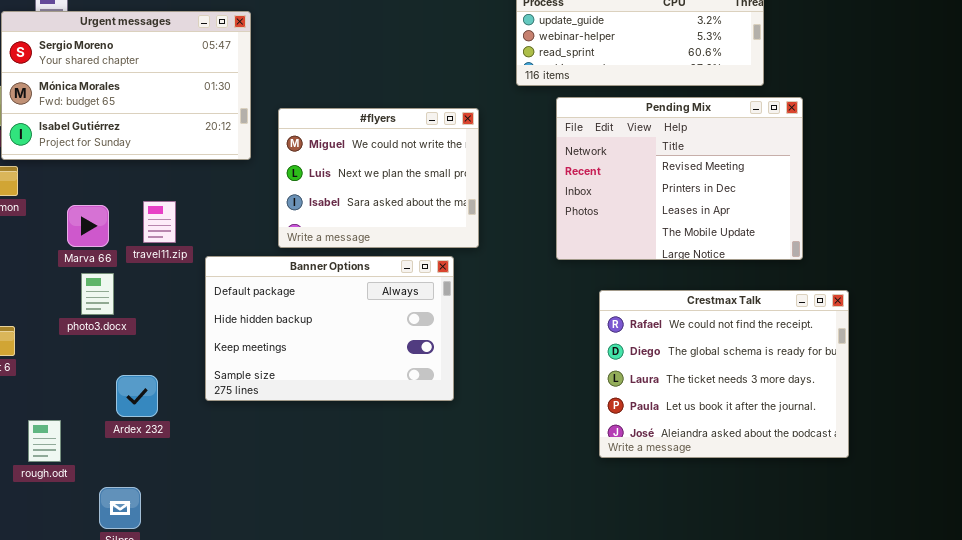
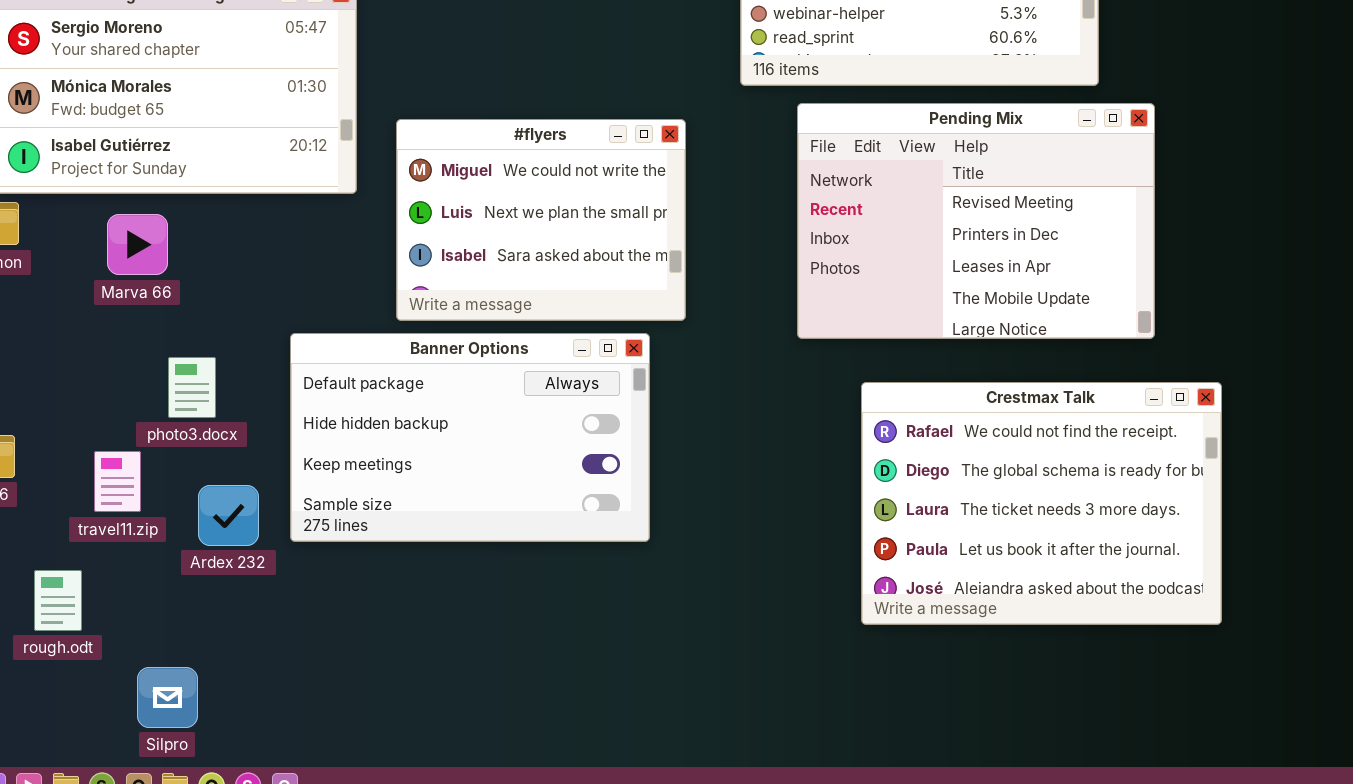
travel11.zip: [143,201,176,243] -> [94,451,141,512], moved
Marva 66: [67,205,109,247] -> [107,214,168,275], moved
photo3.docx: [81,273,114,315] -> [168,357,216,418], moved
Ardex 232: [116,375,158,417] -> [198,485,259,546], moved

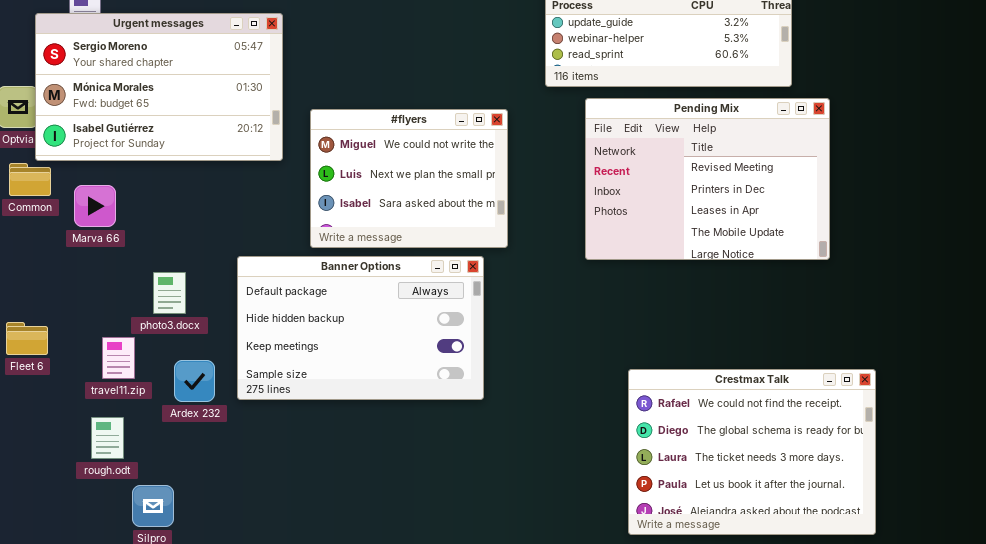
Marva 66: [107,214,168,275] -> [74,185,116,227], moved
Crestmax Talk: [861,382,1222,625] -> [628,369,876,535], moved
rough.odt: [34,570,82,631] -> [91,417,124,459], moved

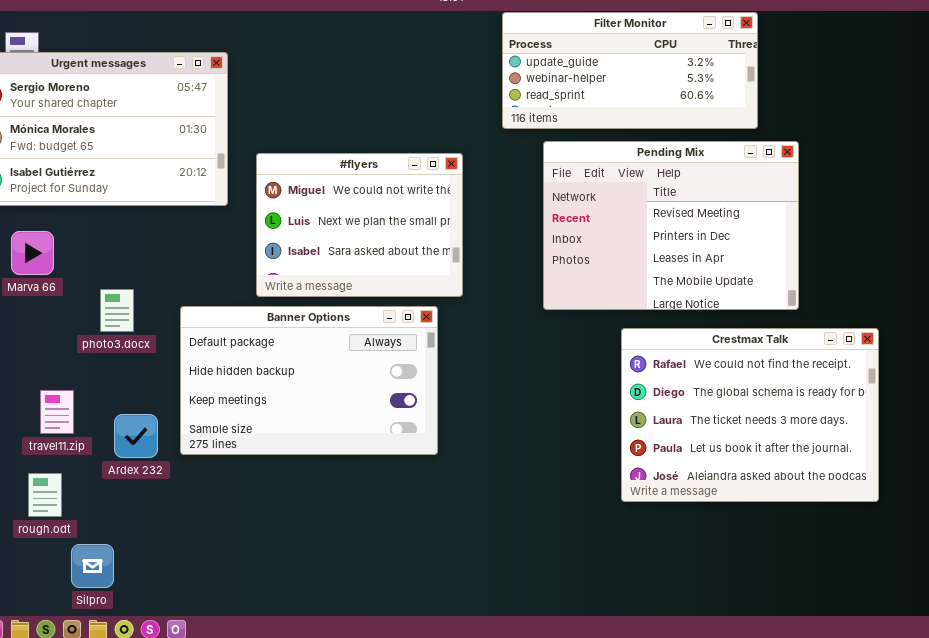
photo3.docx: [153,272,186,314] -> [100,289,134,332], moved
Crestmax Talk: [628,369,876,535] -> [621,328,879,502], moved

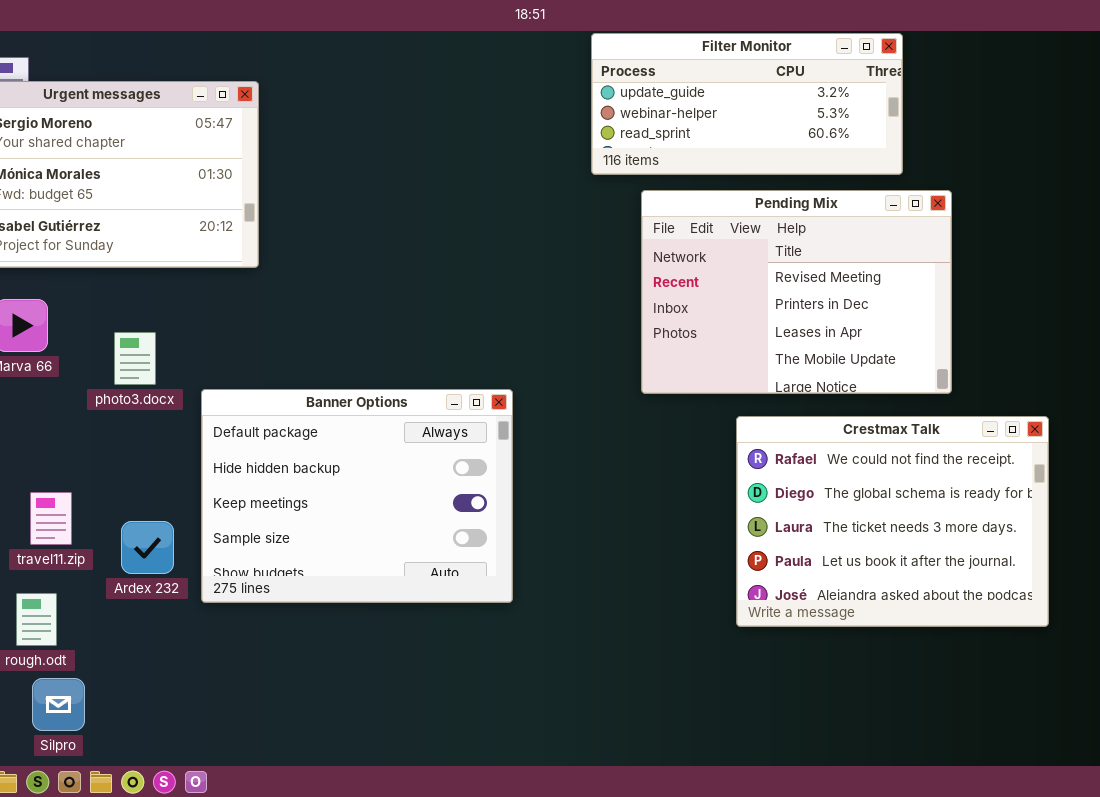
#flyers: [256,153,463,297] -> none, closed
photo3.docx: [100,289,134,332] -> [114,332,156,385], moved
Banner Options: [180,306,438,455] -> [201,389,513,603], resized
Silpro: [71,544,114,588] -> [32,678,85,731], moved

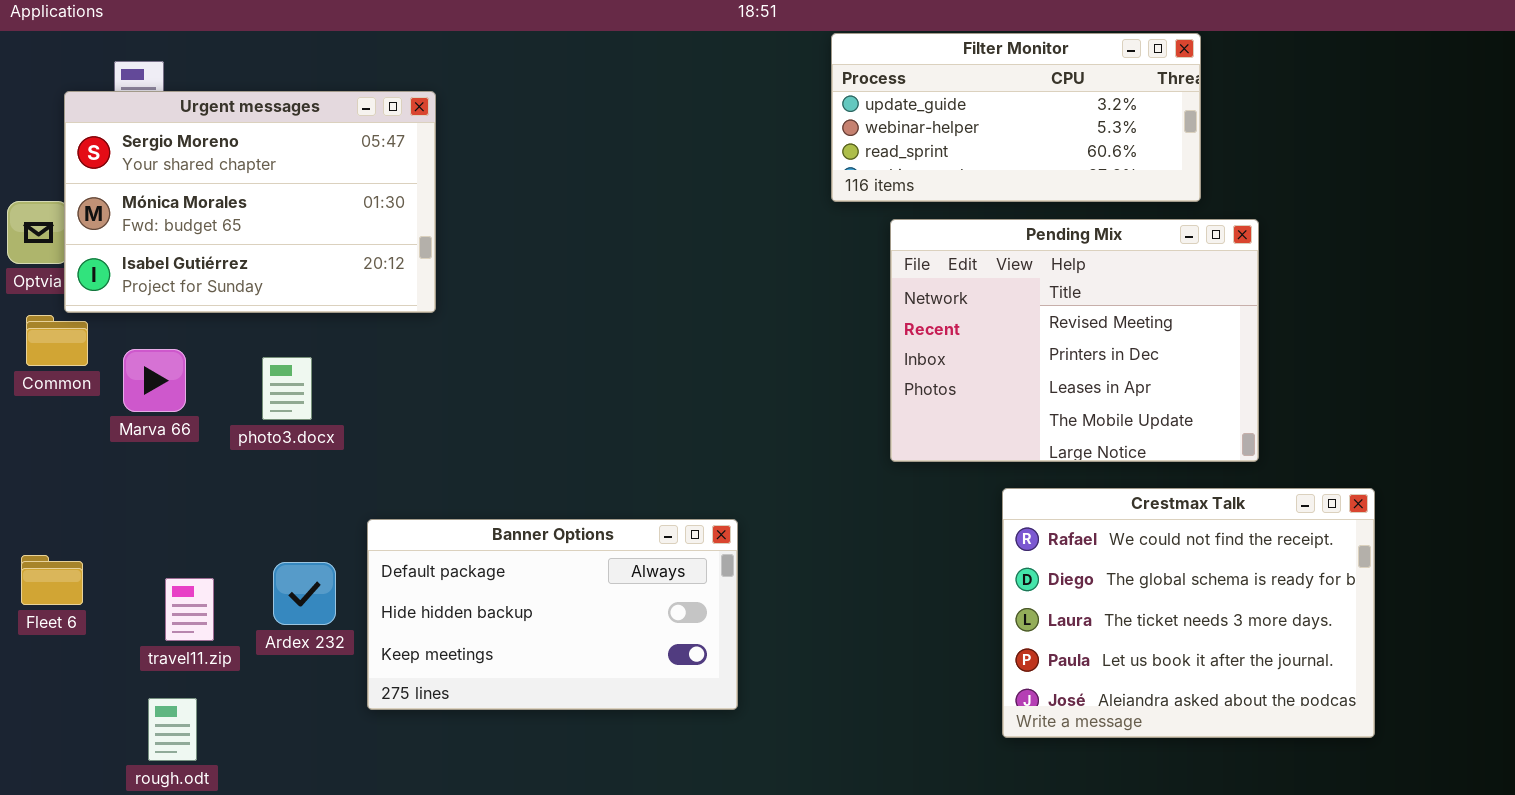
photo3.docx: [114,332,156,385] -> [262,357,312,420], moved
Banner Options: [201,389,513,603] -> [367,519,738,710], resized
Ardex 232: [121,521,174,574] -> [273,562,336,625], moved

